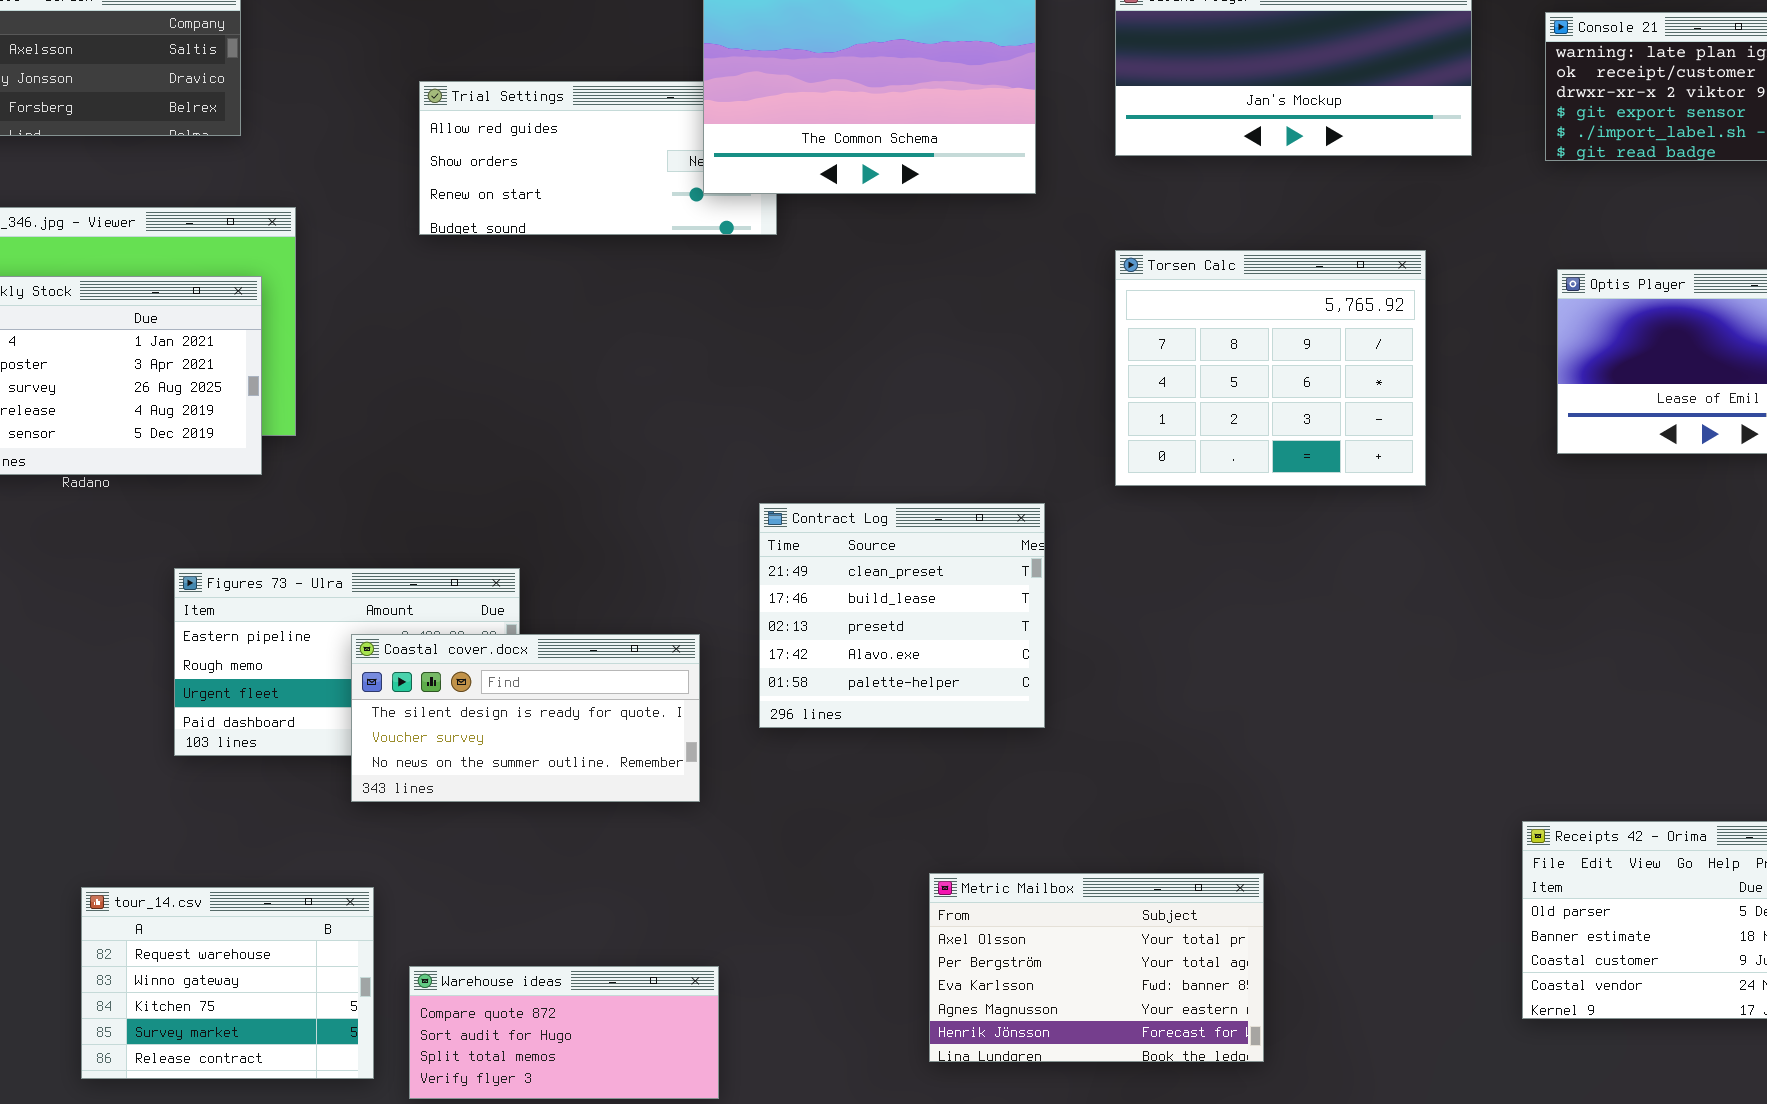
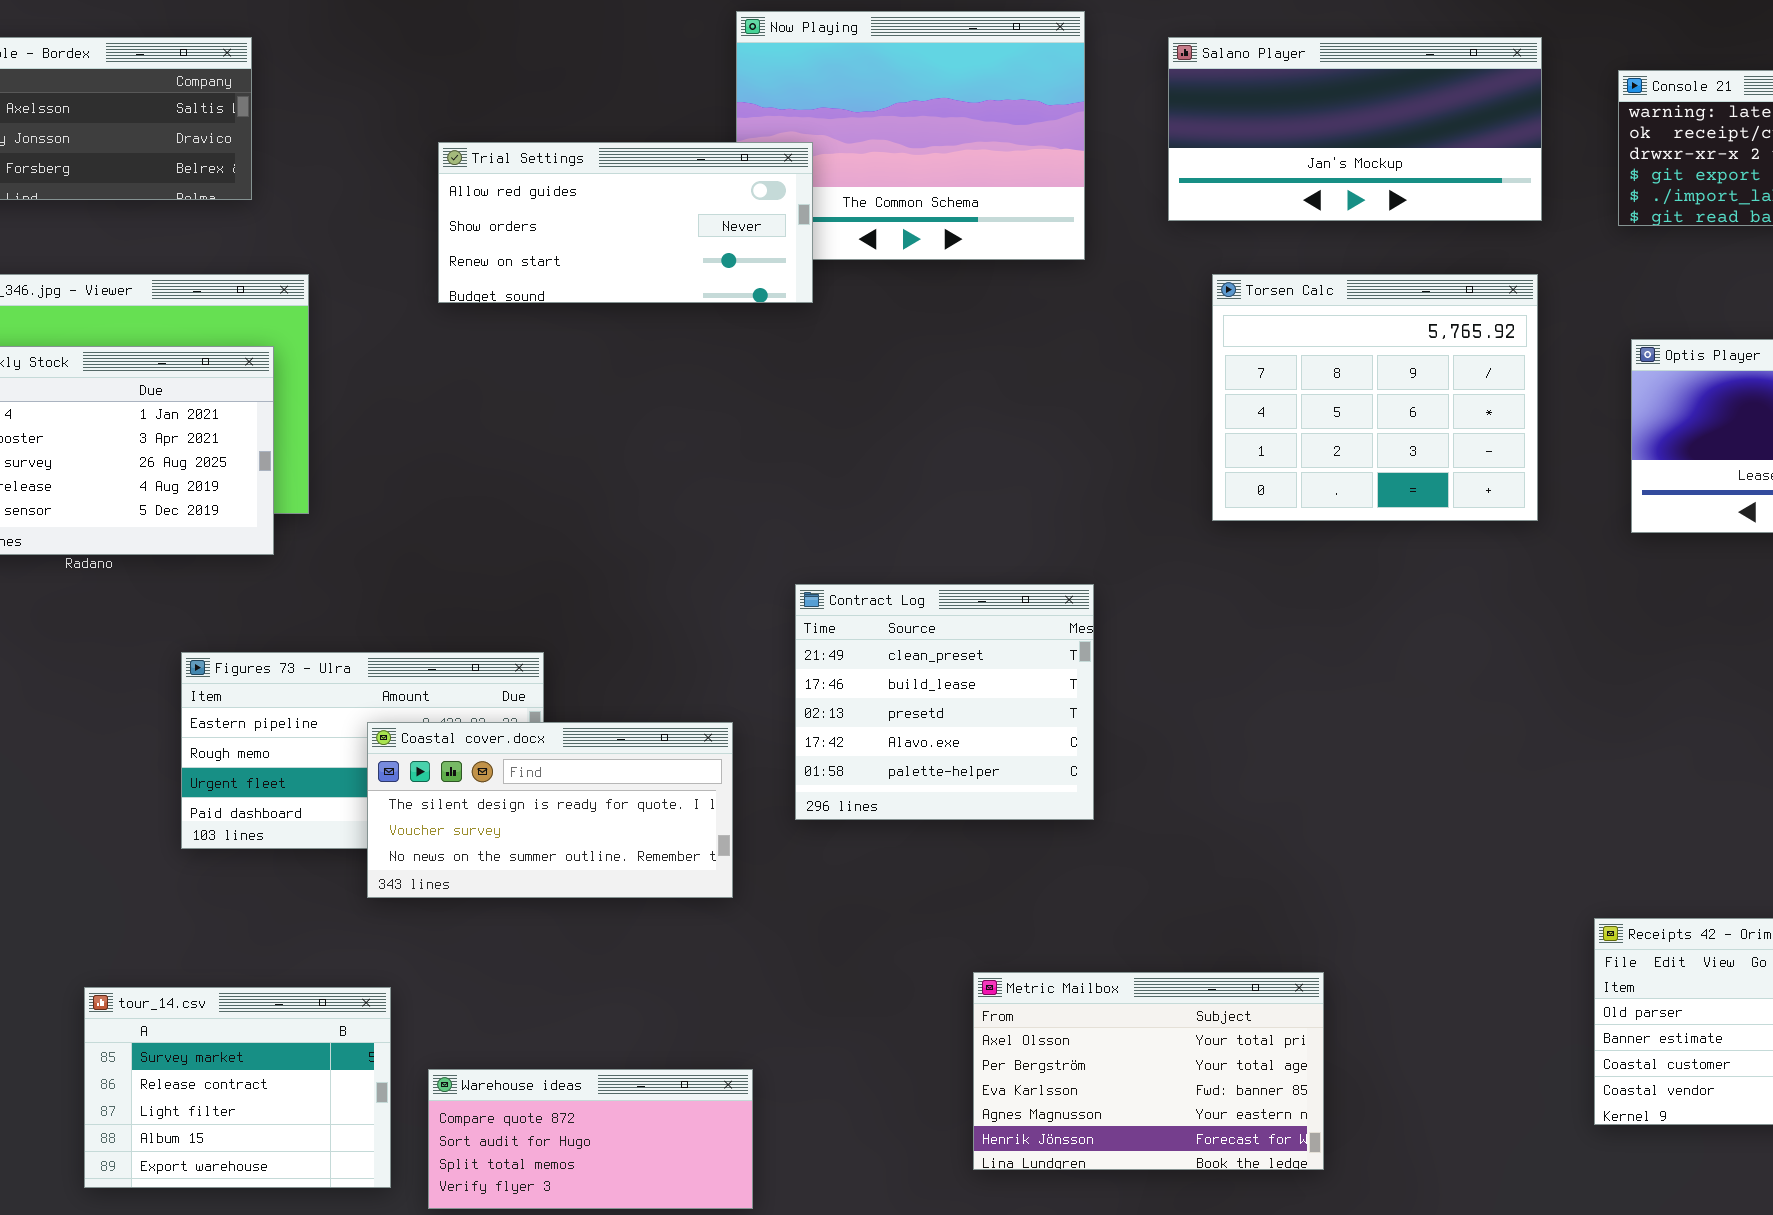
Trial Settings: [419,81,777,235] -> [438,142,813,303], raised
Torsen Calc: [1115,250,1426,486] -> [1212,274,1538,521], moved
tour_14.csv: [81,887,374,1079] -> [84,987,391,1188], scrolled down 3 rows

